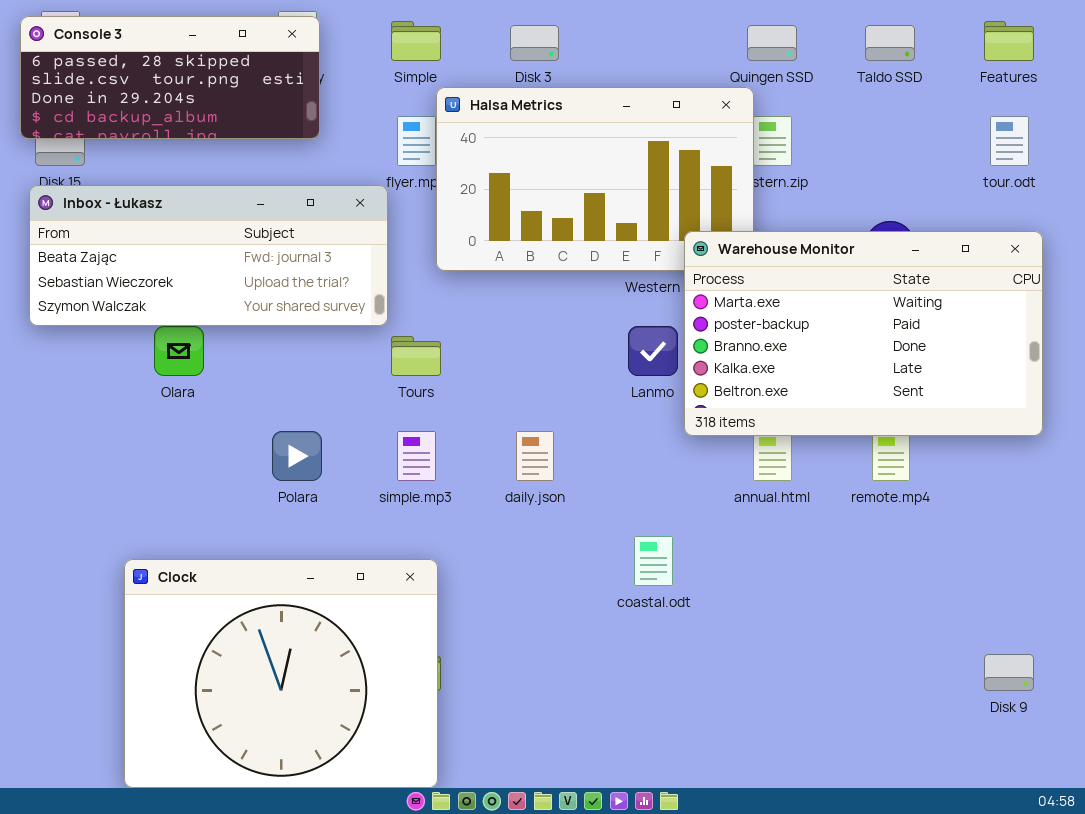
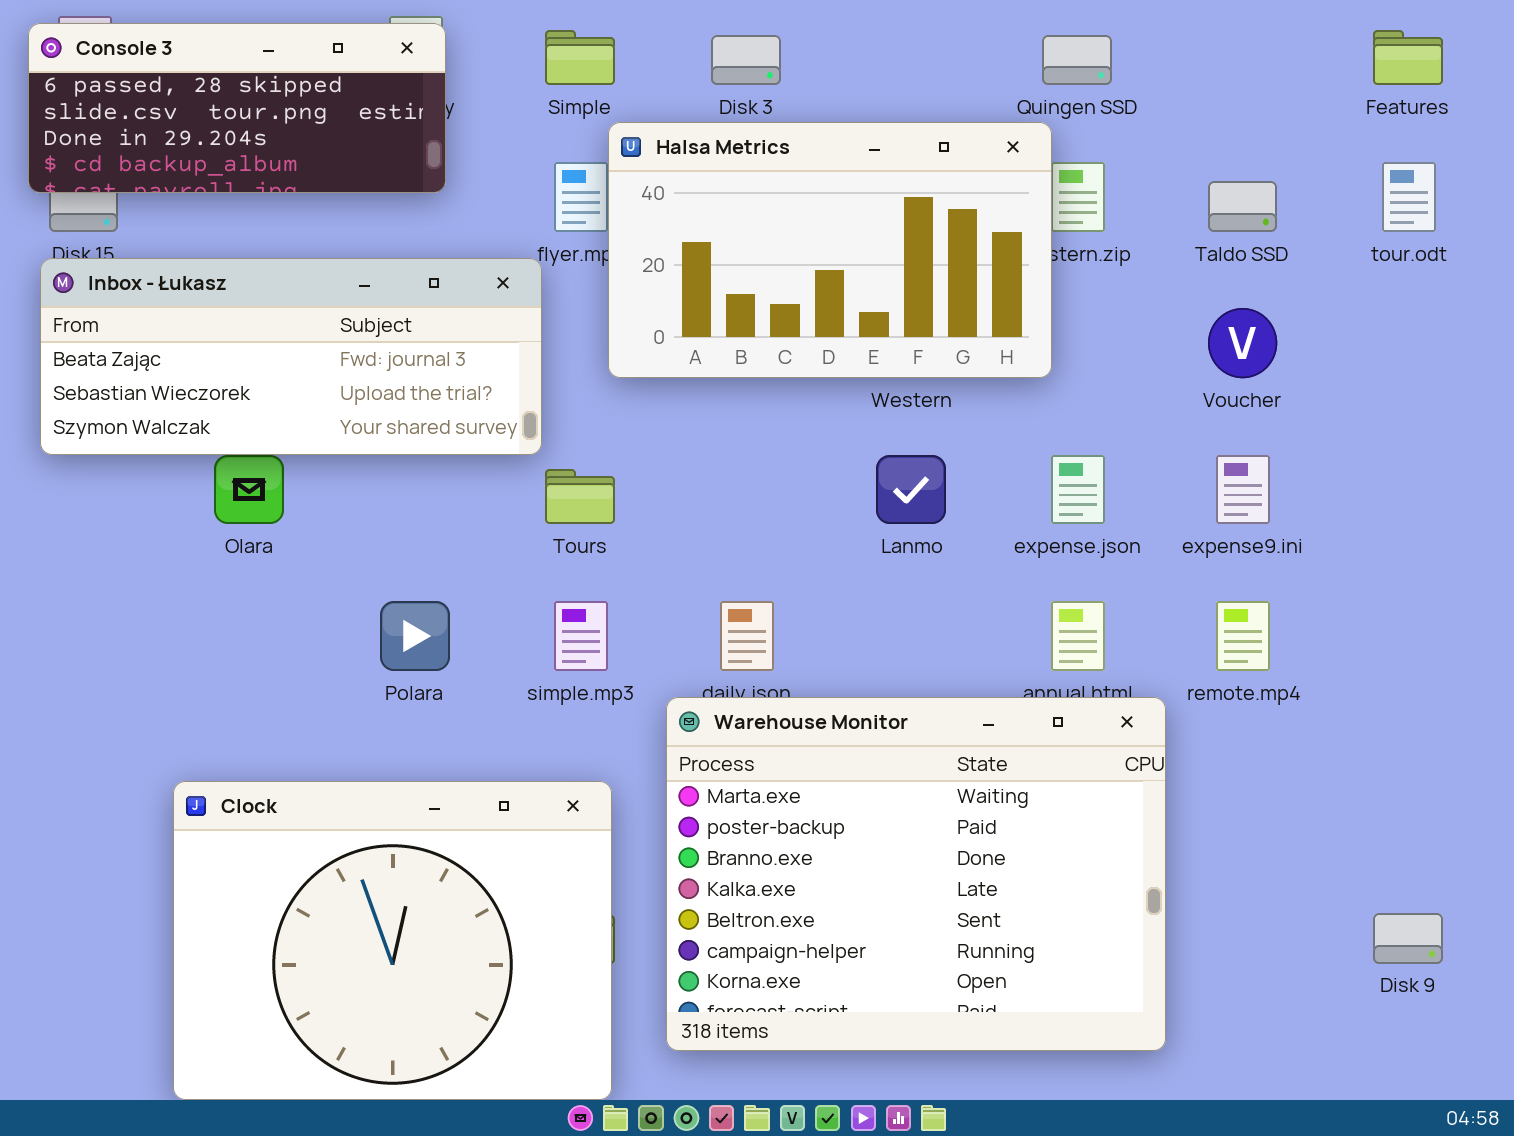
Taldo SSD: [865,25,915,61] -> [1208,181,1277,232], moved
Warehouse Monitor: [684,231,1043,436] -> [666,697,1166,1051], moved, resized

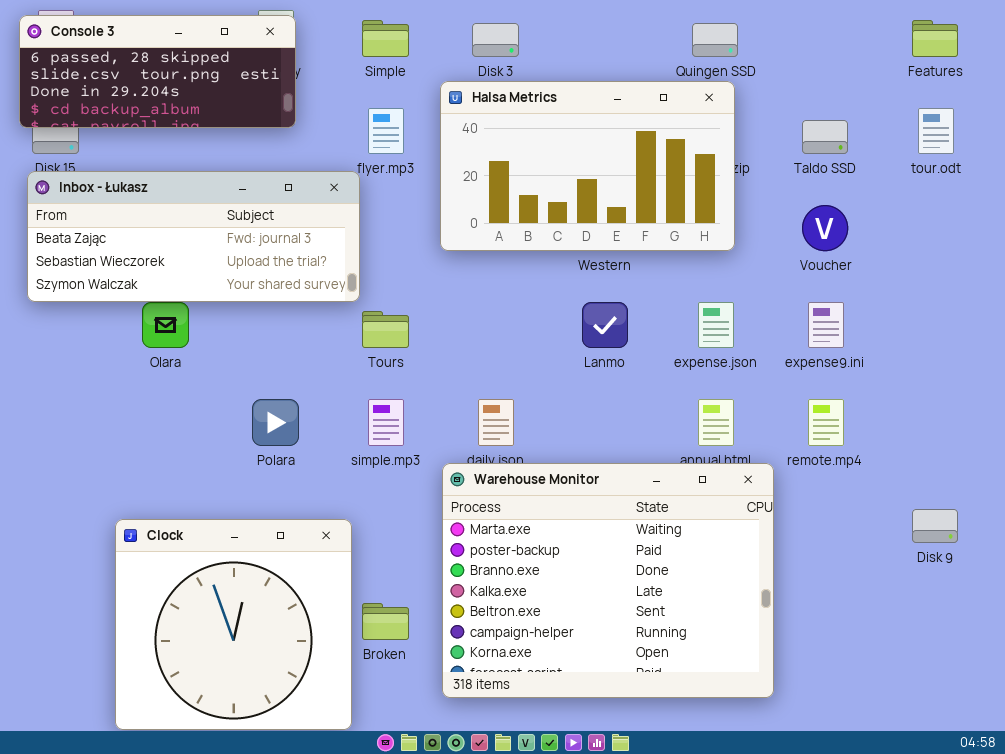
Halsa Metrics: [608,122,1052,378] -> [440,81,735,251], moved
Clock: [173,781,612,1100] -> [115,519,352,730], resized
Disk 9: [1373,913,1443,964] -> [912,509,958,543], moved

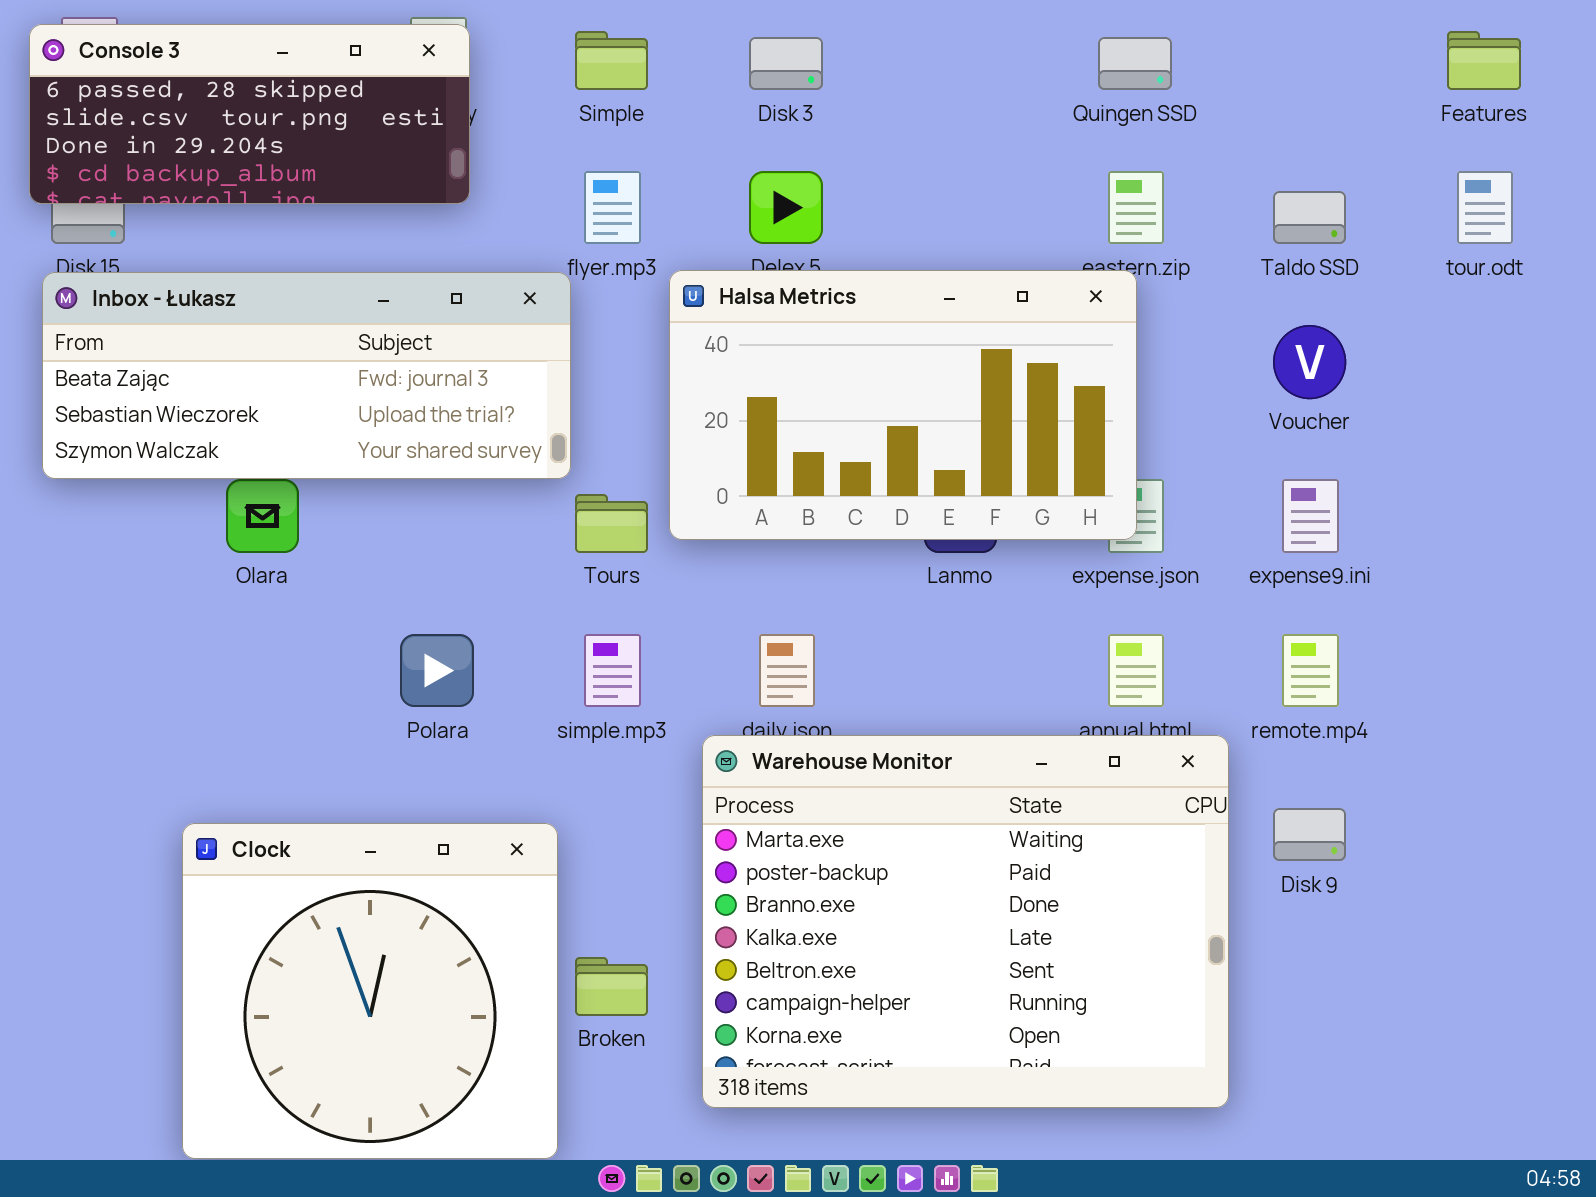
Halsa Metrics: [440,81,735,251] -> [669,270,1137,540], moved
Disk 9: [912,509,958,543] -> [1273,808,1346,861], moved

